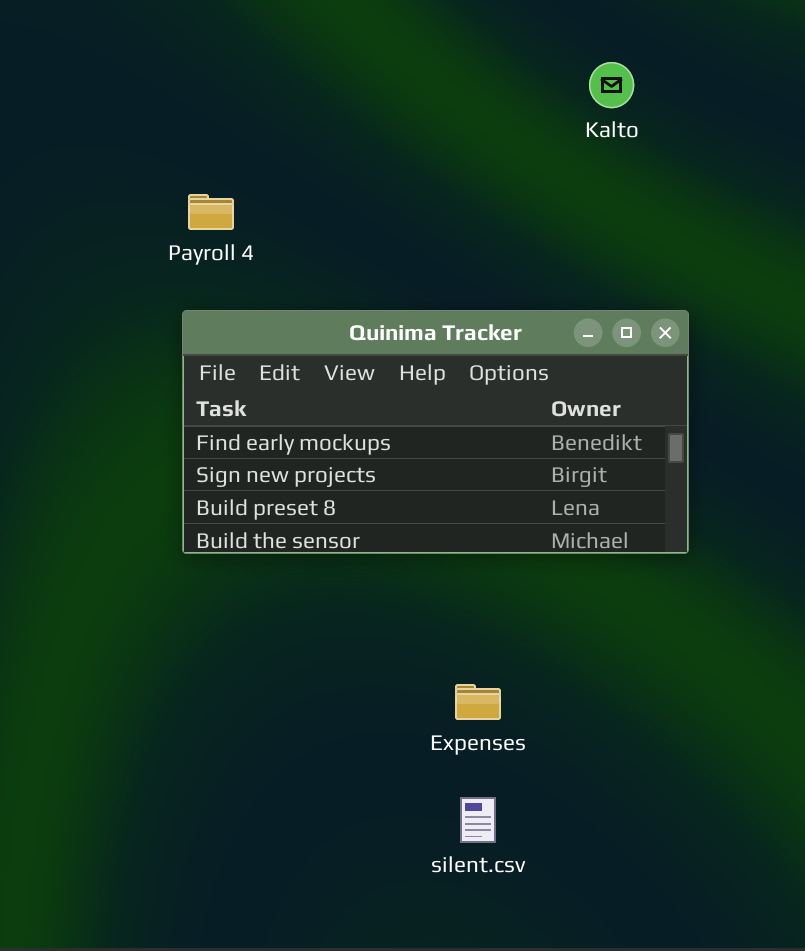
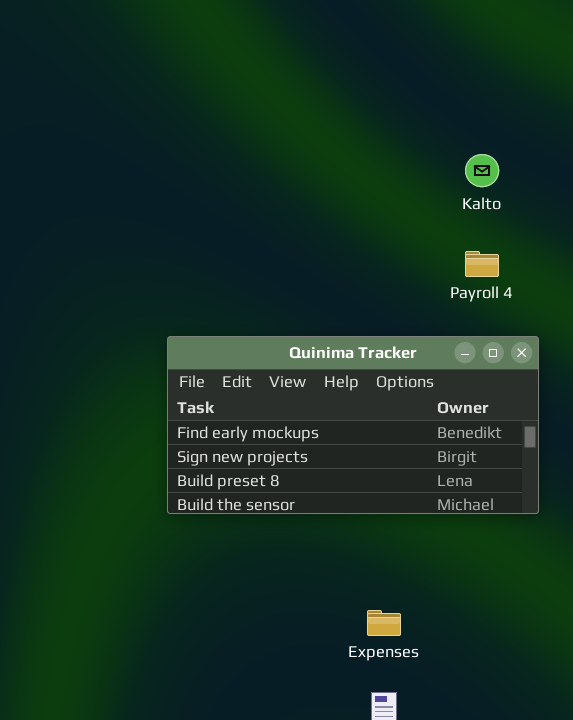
Payroll 4: [188,194,234,230] -> [465,251,499,277], moved

